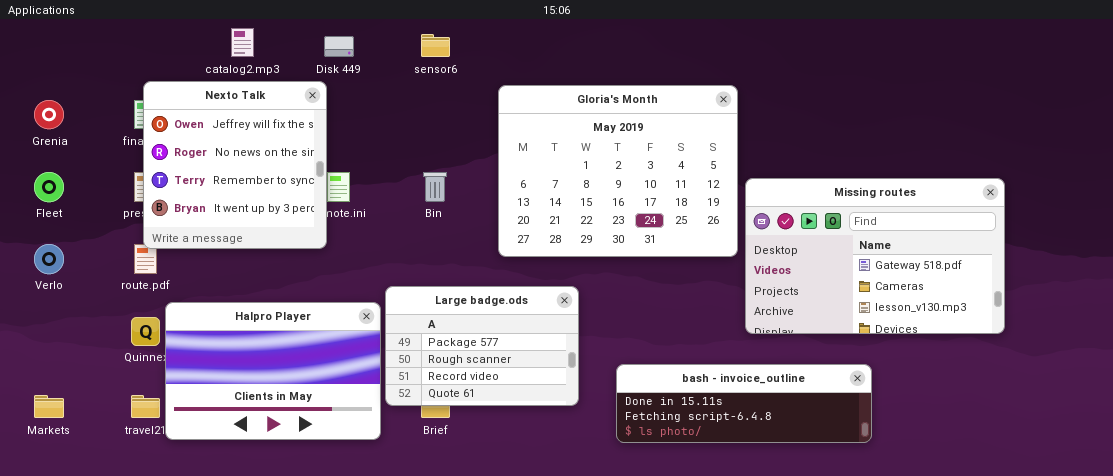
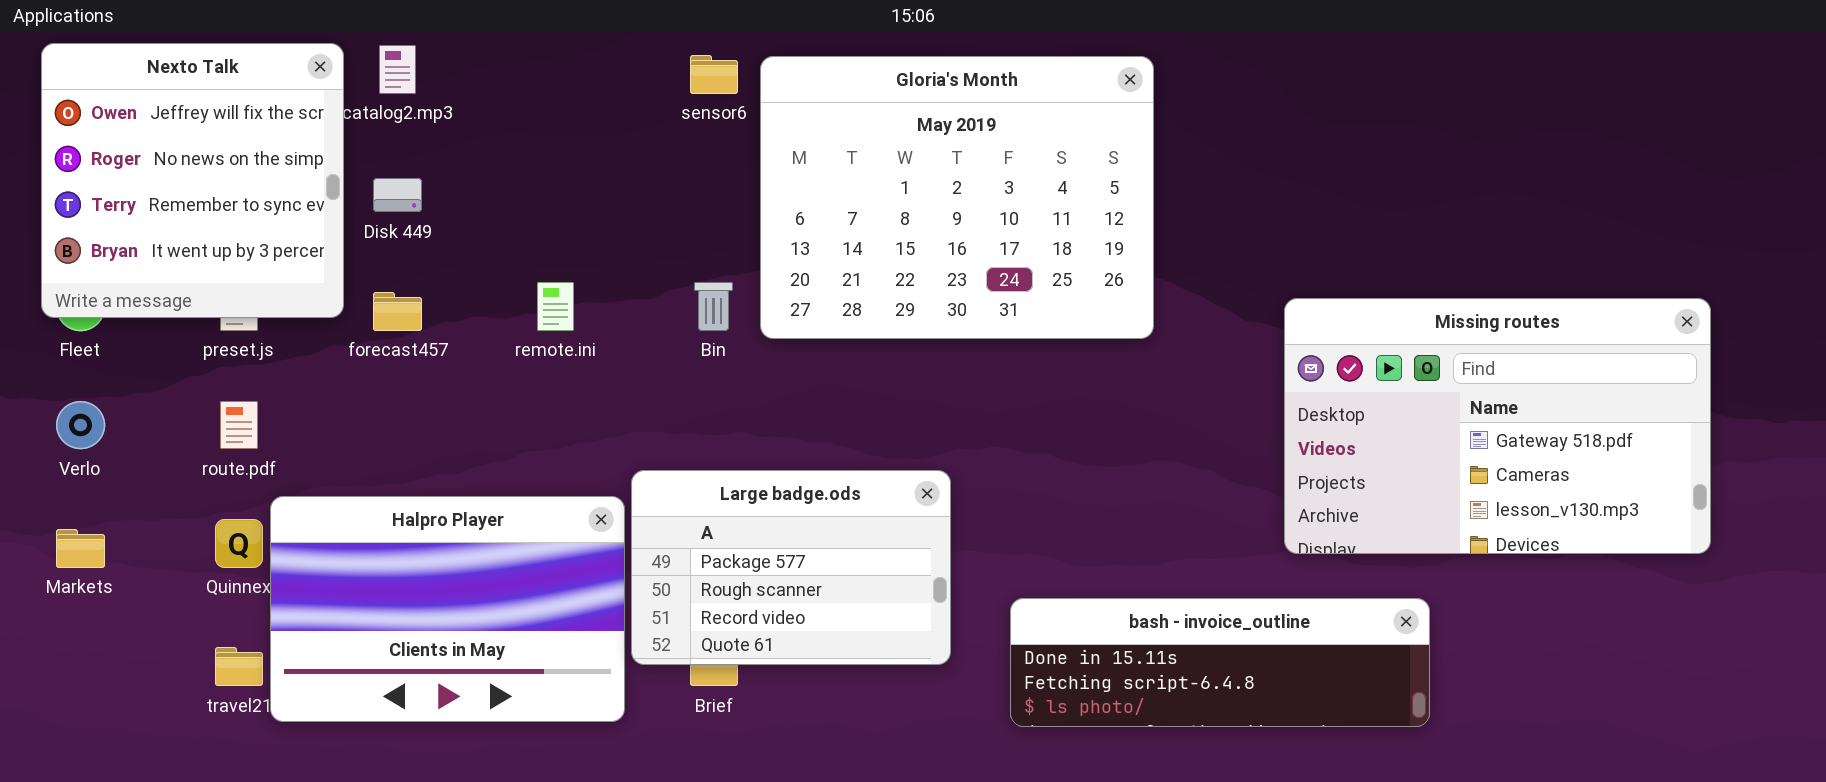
Disk 449: [324,36,354,57] -> [373,178,422,212], moved
Nexto Talk: [143,81,327,249] -> [41,43,344,318], moved
Gloria's Month: [498,85,738,257] -> [760,56,1154,339], moved
Missing routes: [745,178,1005,334] -> [1284,298,1711,554], moved
Markets: [34,395,64,418] -> [56,529,105,568], moved

